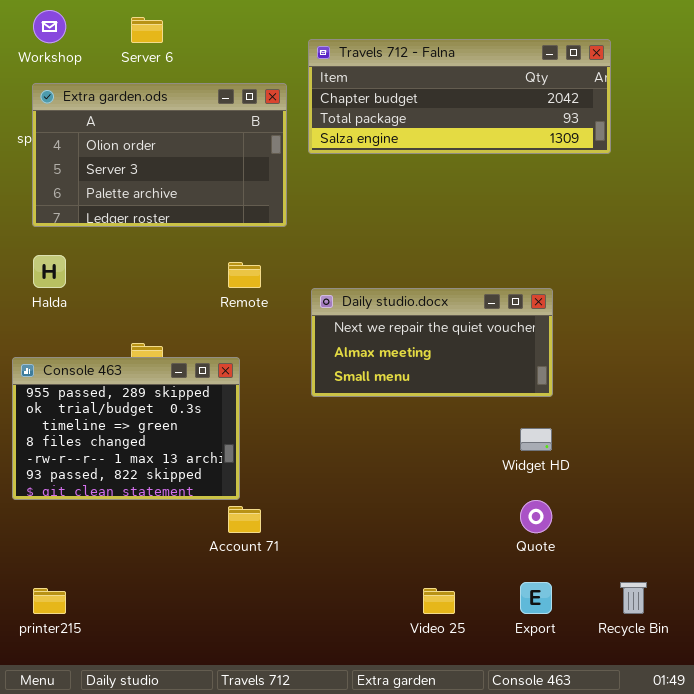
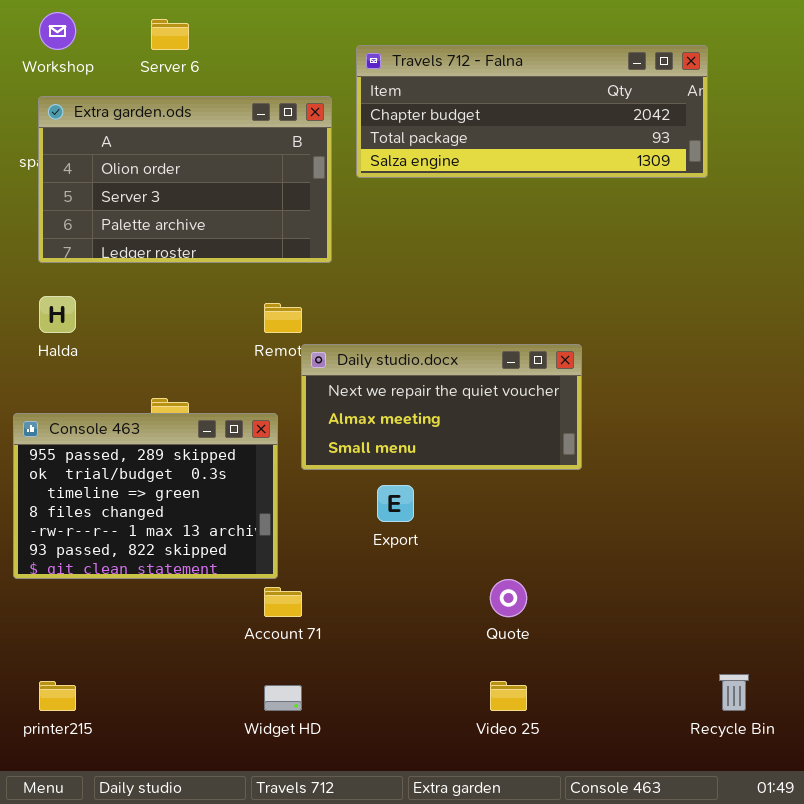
Daily studio.docx: [311,288,553,397] -> [301,344,582,470], moved
Widget HD: [520,428,552,451] -> [264,685,302,711], moved
Quote: [520,500,552,533] -> [490,579,527,617], moved
Export: [520,582,552,614] -> [377,485,414,522], moved

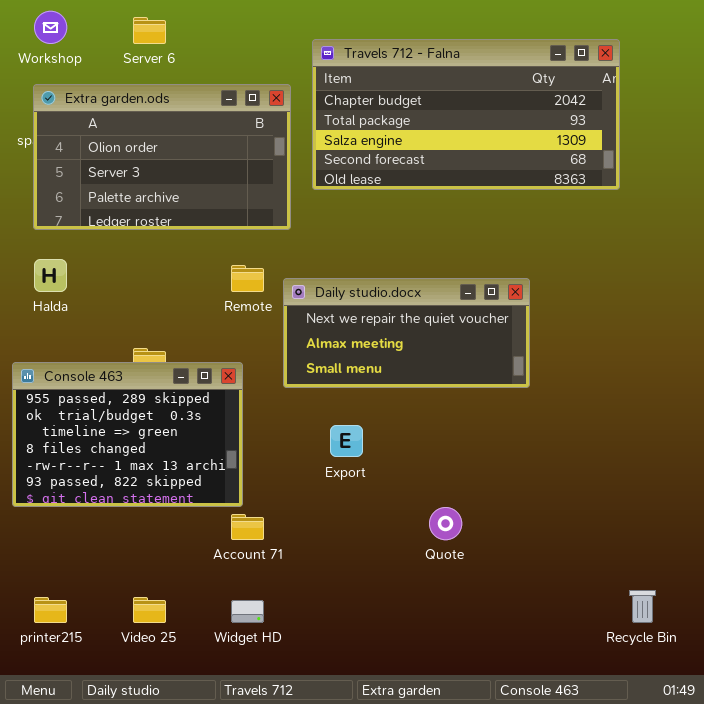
Travels 712 - Falna: [356,45,708,178] -> [312,39,620,190], resized
Daily studio.docx: [301,344,582,470] -> [283,278,530,388], moved
Video 25: [490,681,527,711] -> [133,597,166,623], moved

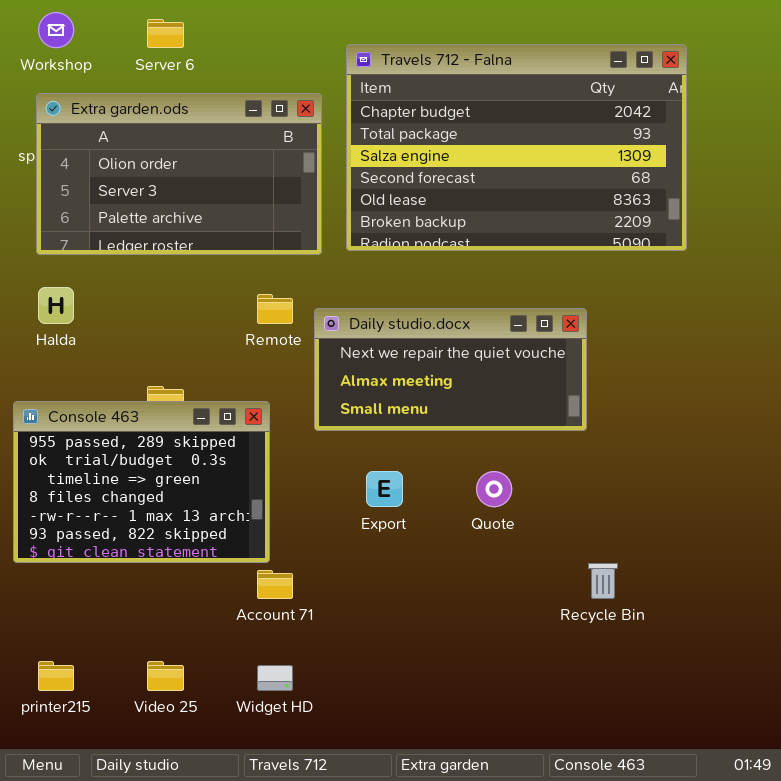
Travels 712 - Falna: [312,39,620,190] -> [346,44,687,251], resized
Quote: [429,507,462,540] -> [476,471,512,507], moved
Recycle Bin: [629,590,656,623] -> [588,563,618,599], moved

